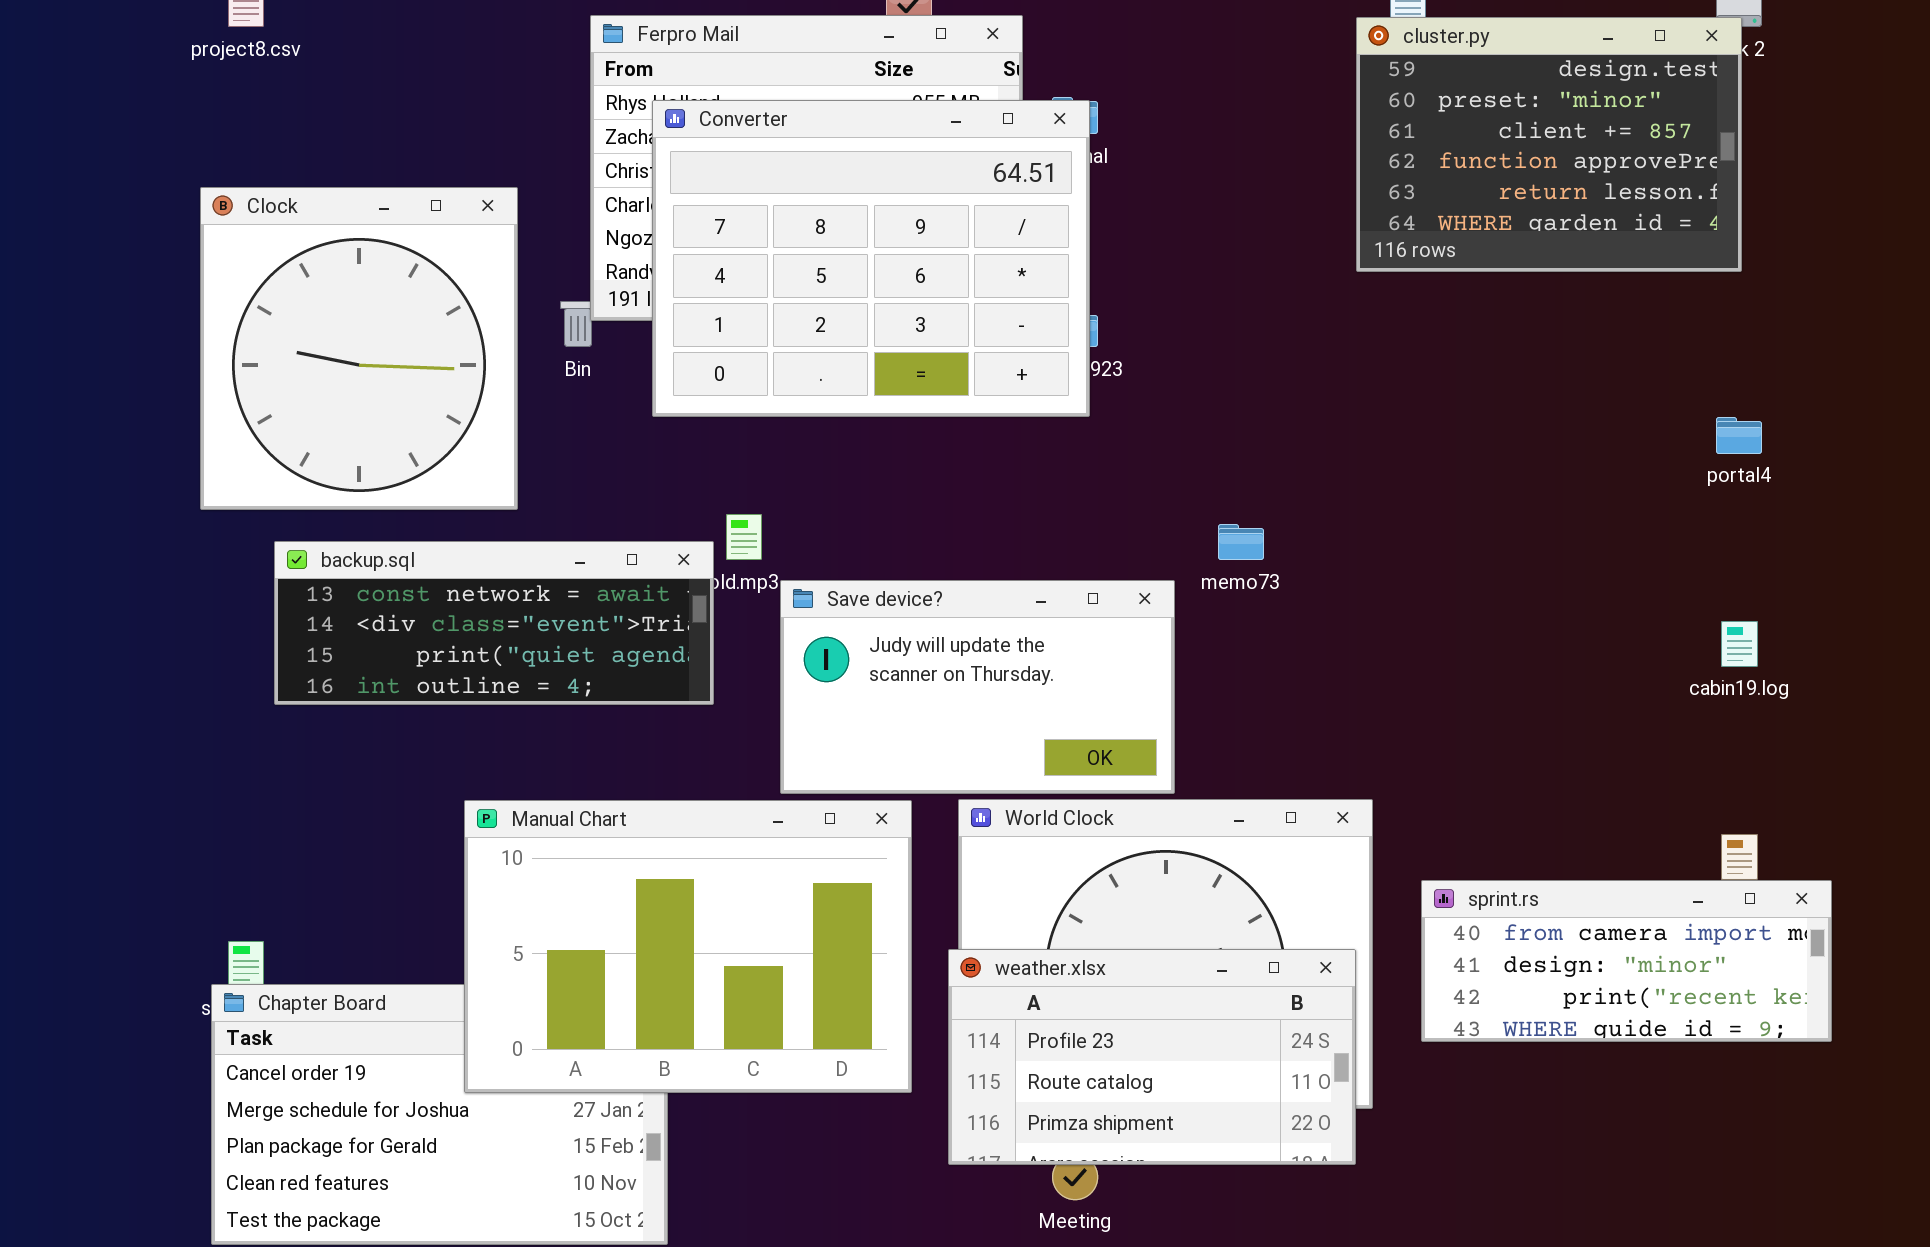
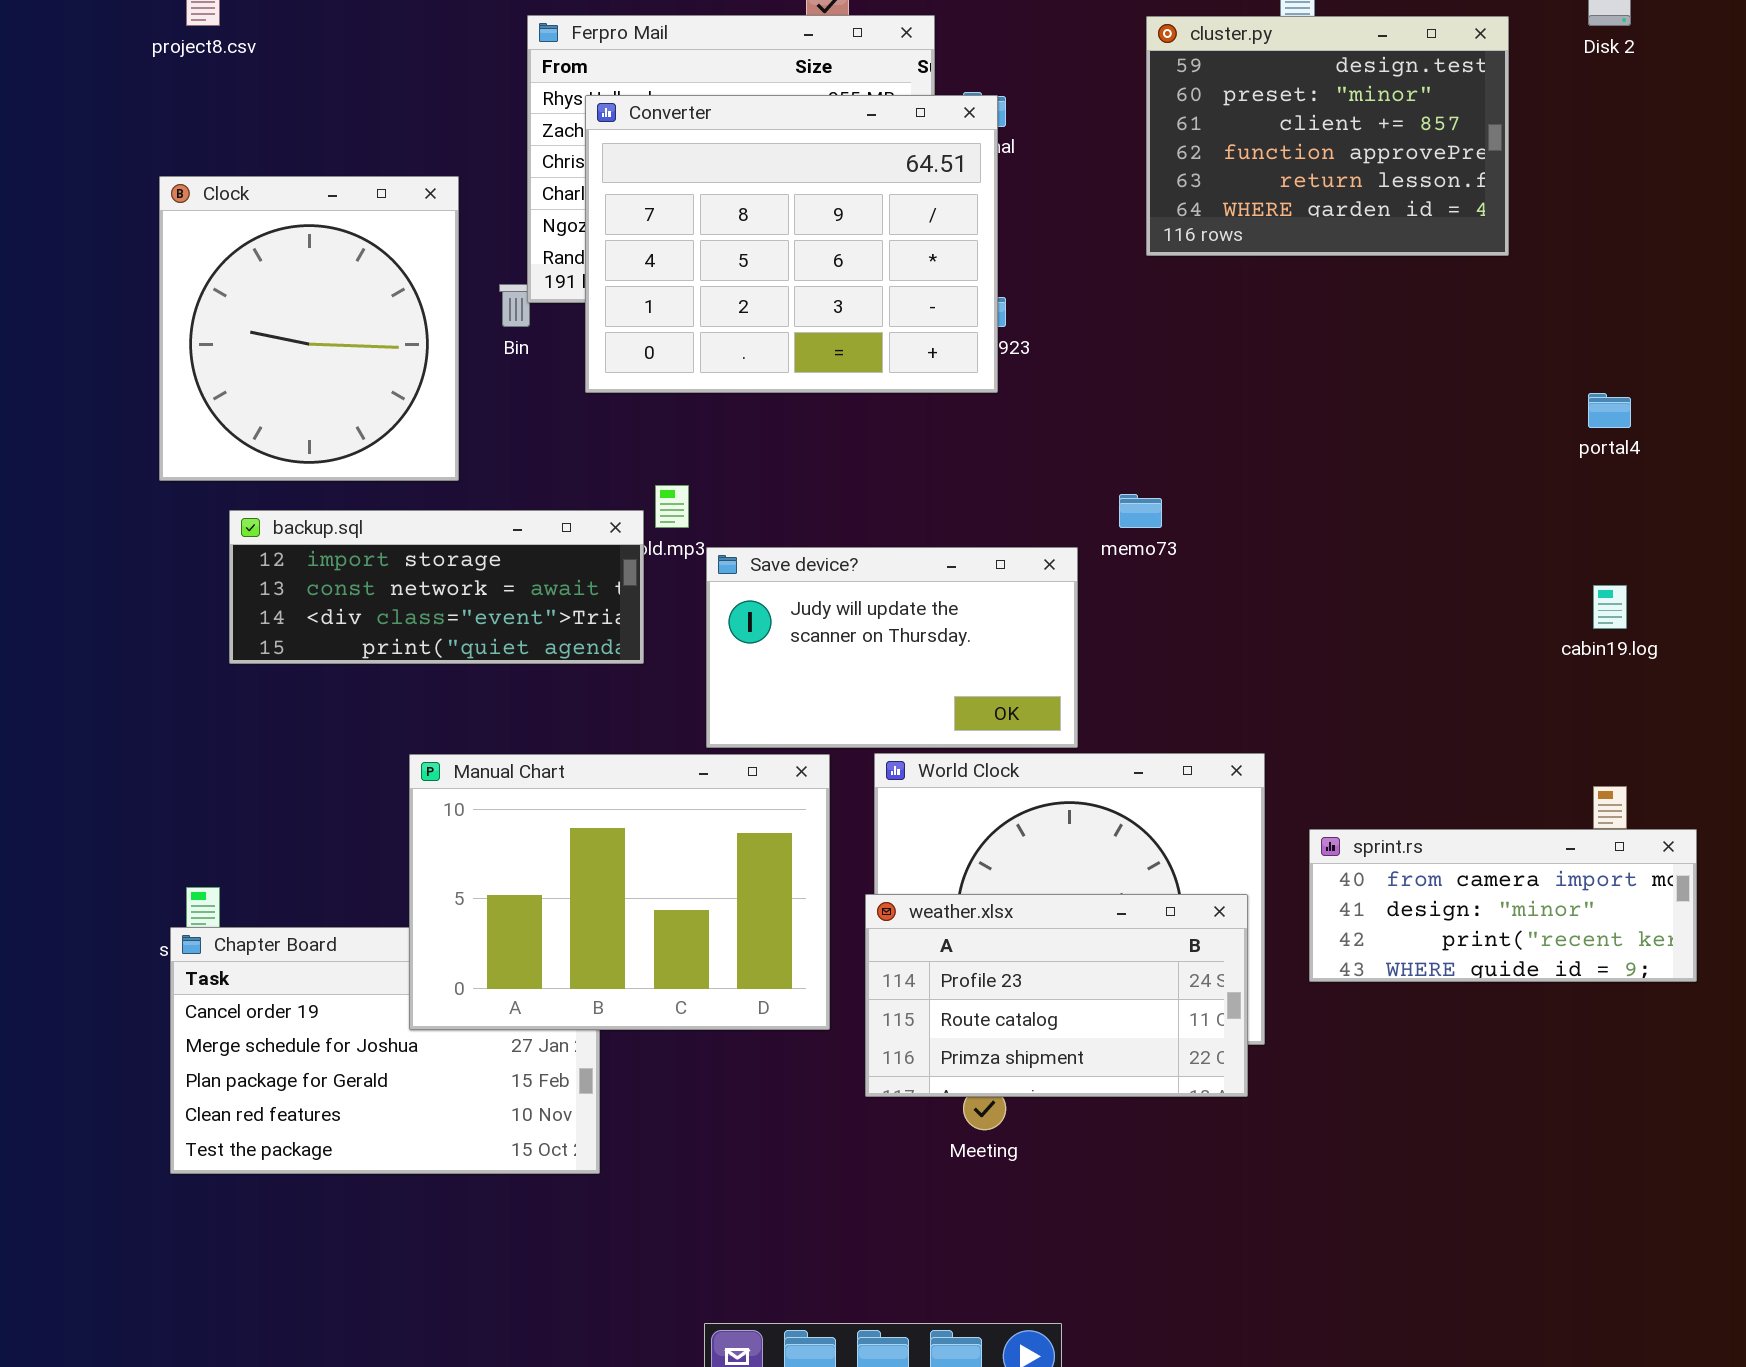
cluster.py: [1356,17,1742,272] -> [1146,16,1509,256], moved
backup.sql: [274,541,714,705] -> [229,510,644,664], scrolled up 1 row

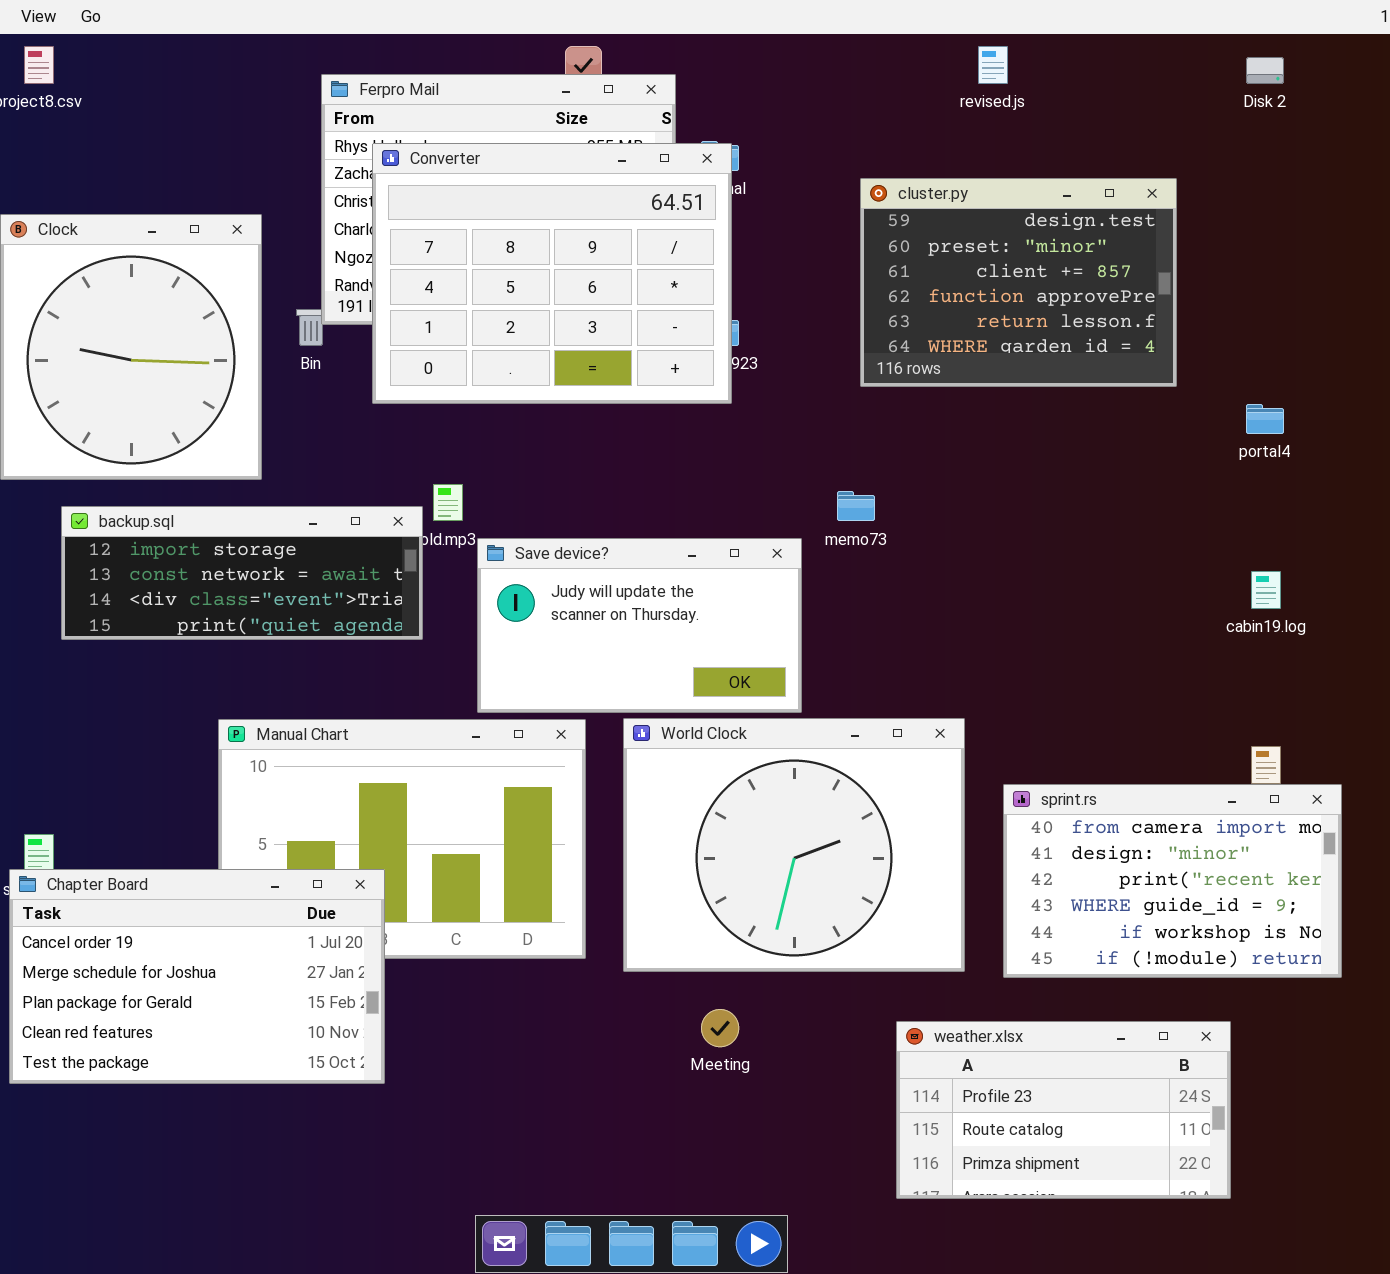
cluster.py: [1146,16,1509,256] -> [860,178,1177,387], moved
sprint.rs: [1309,829,1697,982] -> [1003,784,1342,978], resized
weather.xlsx: [865,894,1248,1097] -> [896,1021,1231,1199], moved
Chapter Board: [170,927,600,1174] -> [9,869,385,1084], raised

